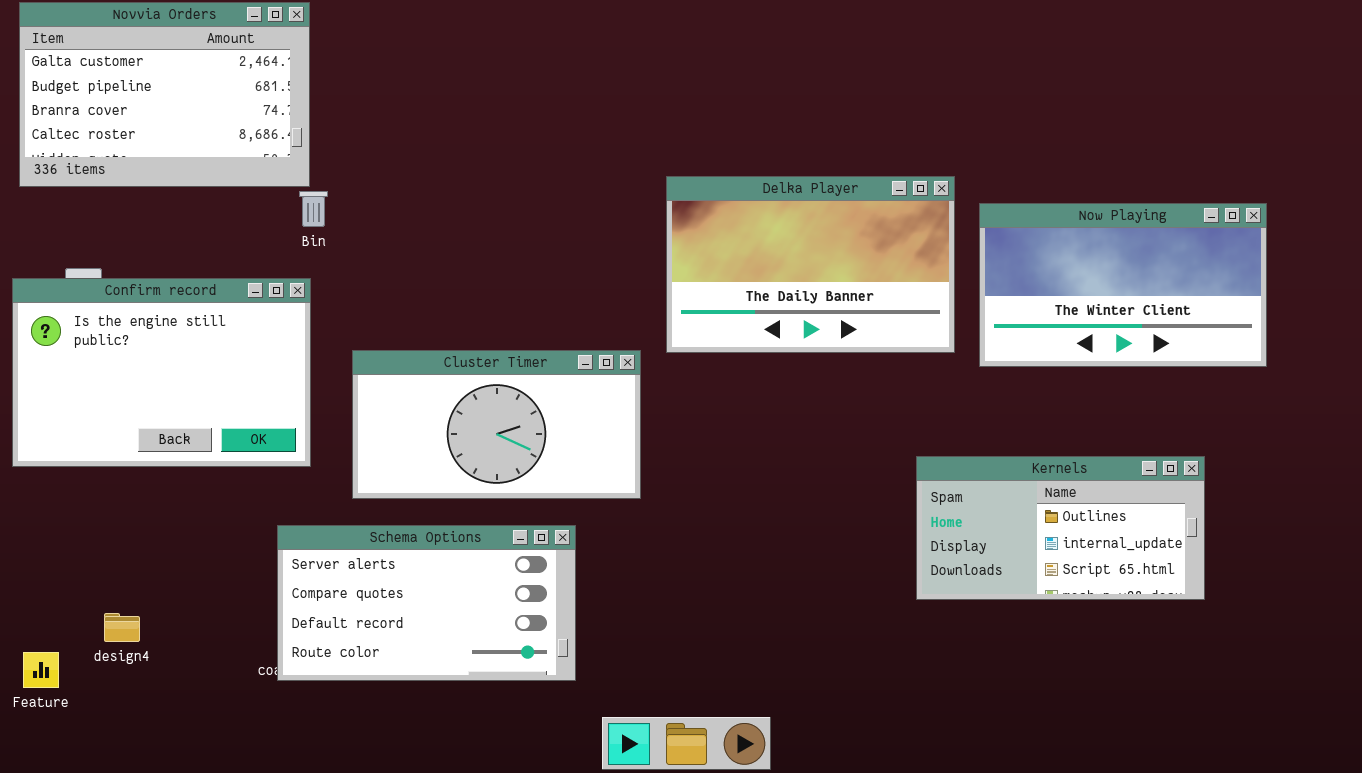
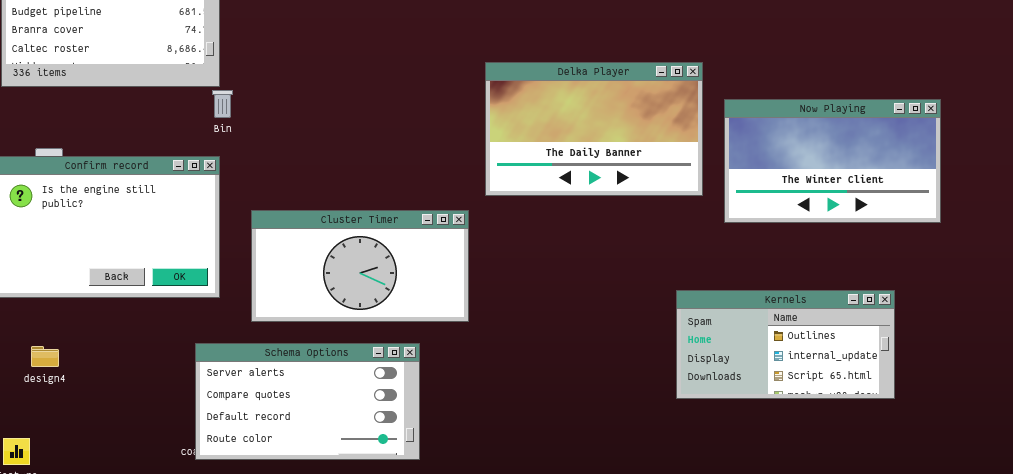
Delka Player: [666,176,955,353] -> [485,62,703,196], moved
design4: [104,613,140,642] -> [31,346,59,367], moved

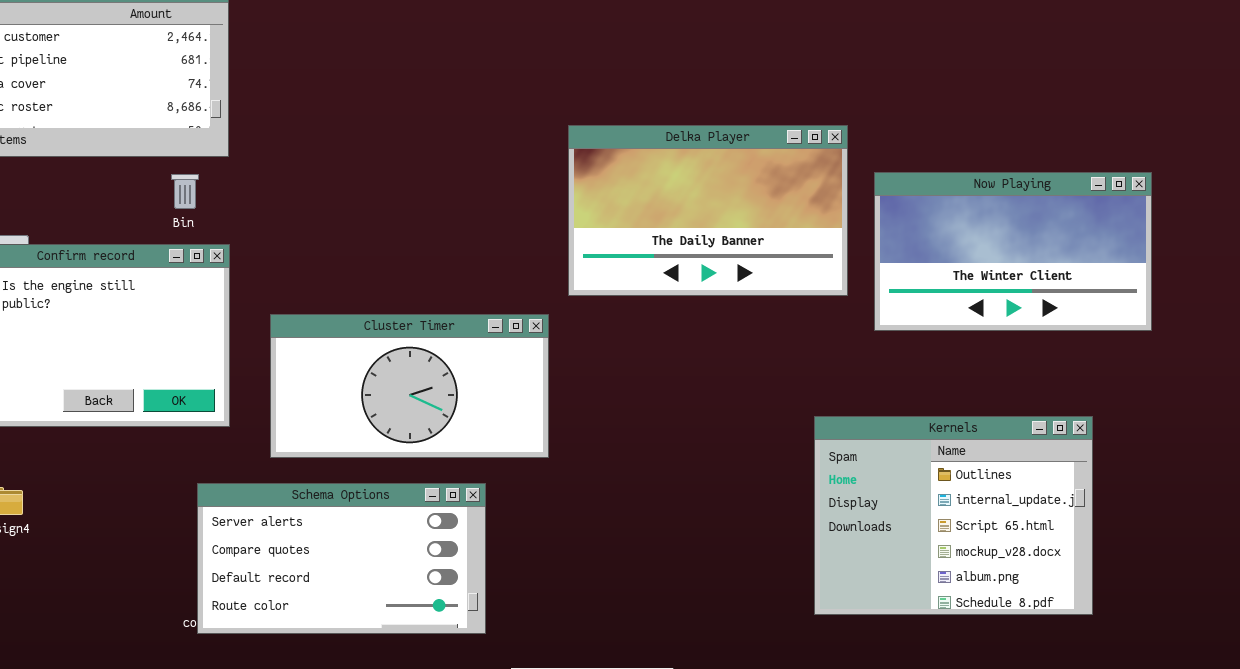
Bin: [212,90,233,118] -> [171,174,199,209], moved
Kernels: [676,290,895,399] -> [814,416,1093,615], resized

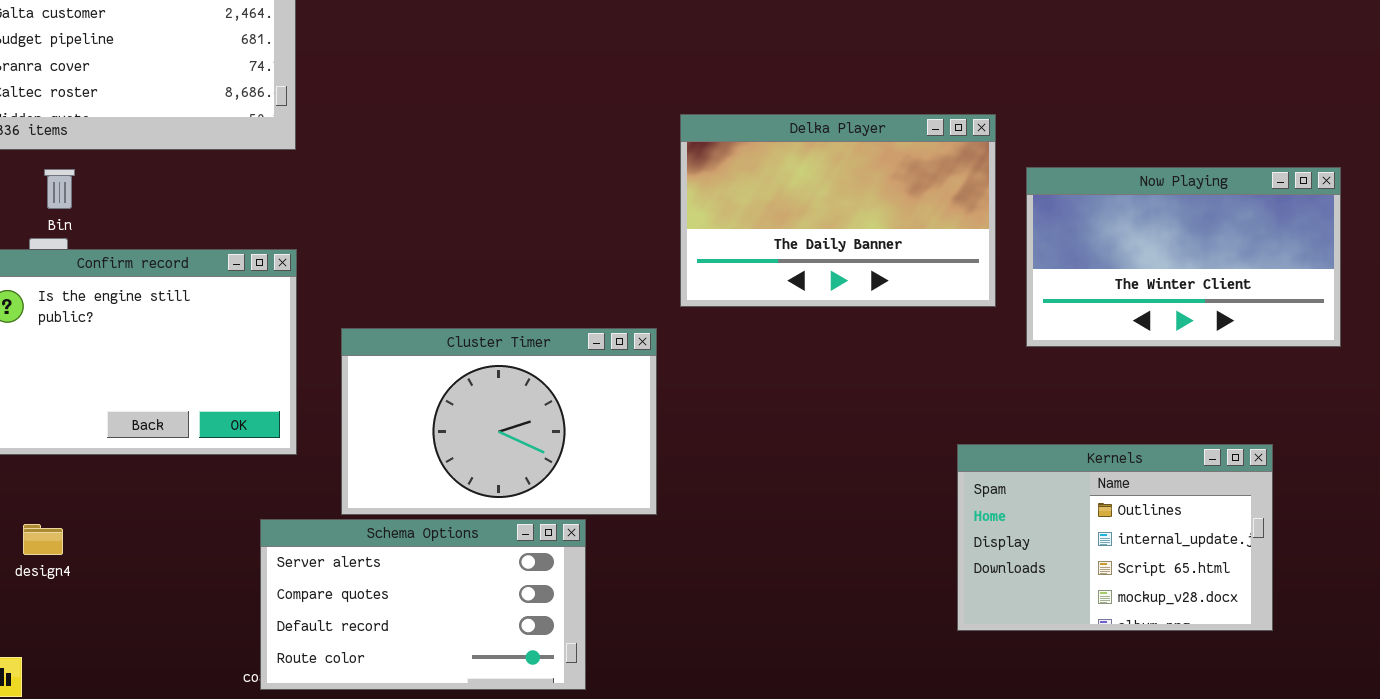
Bin: [171,174,199,209] -> [44,169,75,209], moved
Cluster Timer: [270,314,549,458] -> [341,328,657,515], resized
Kernels: [814,416,1093,615] -> [957,444,1273,631], resized

